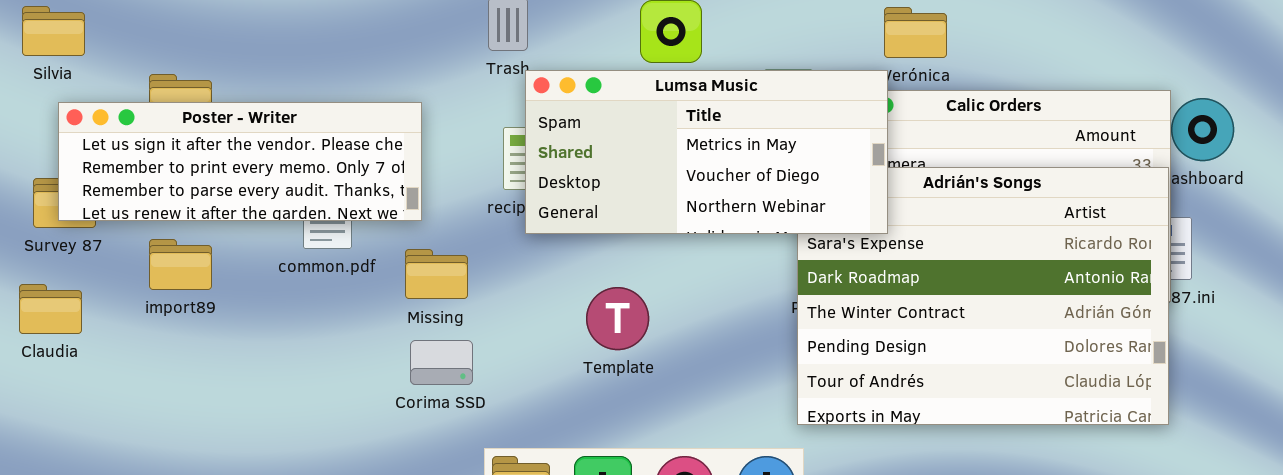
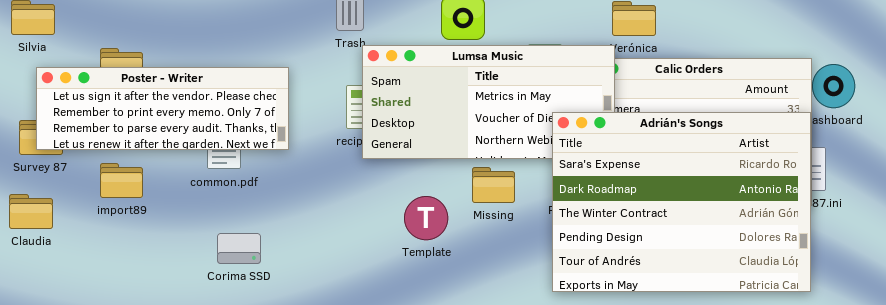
Adrián's Songs: [797,167,1169,425] -> [552,112,811,292], raised
Missing: [405,249,468,299] -> [472,167,515,203], moved
Corima SSD: [410,340,473,385] -> [217,233,261,264], moved

